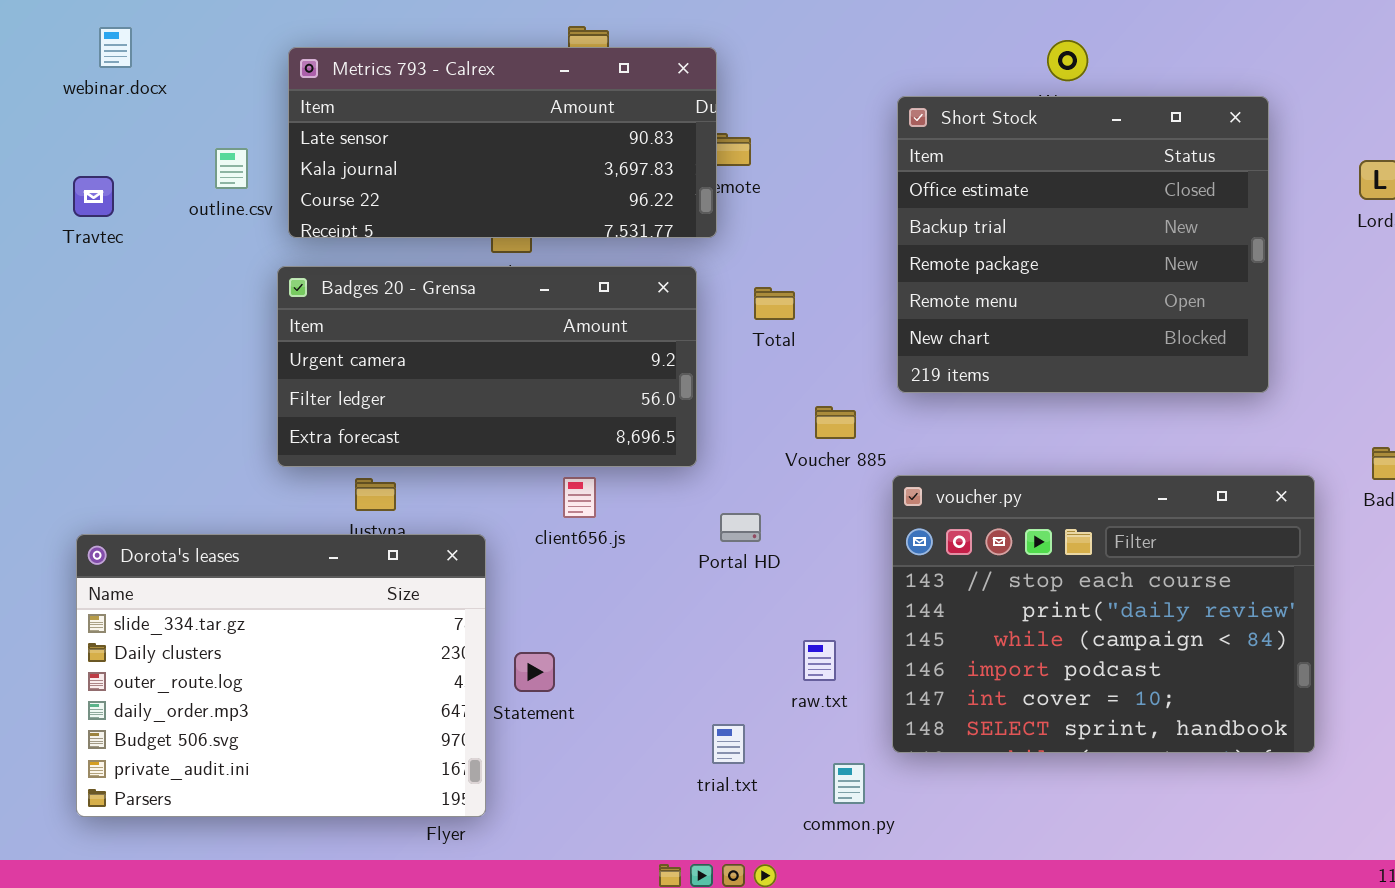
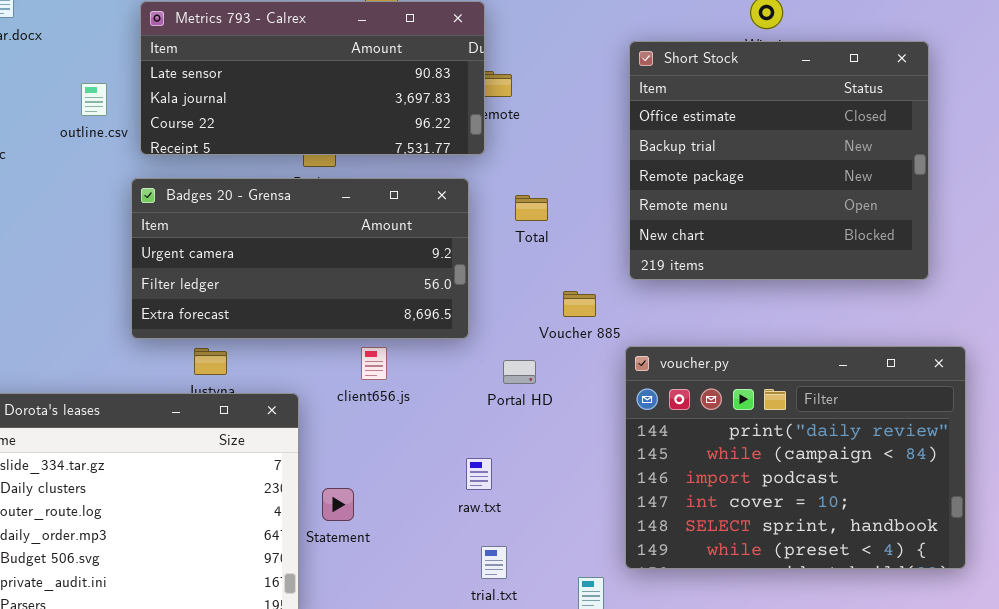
voucher.py: [892,475,1315,753] -> [625,346,966,569], scrolled down 1 row
Portal HD: [720,513,761,542] -> [503,360,536,384], moved
raw.txt: [803,640,836,681] -> [466,458,492,490], moved

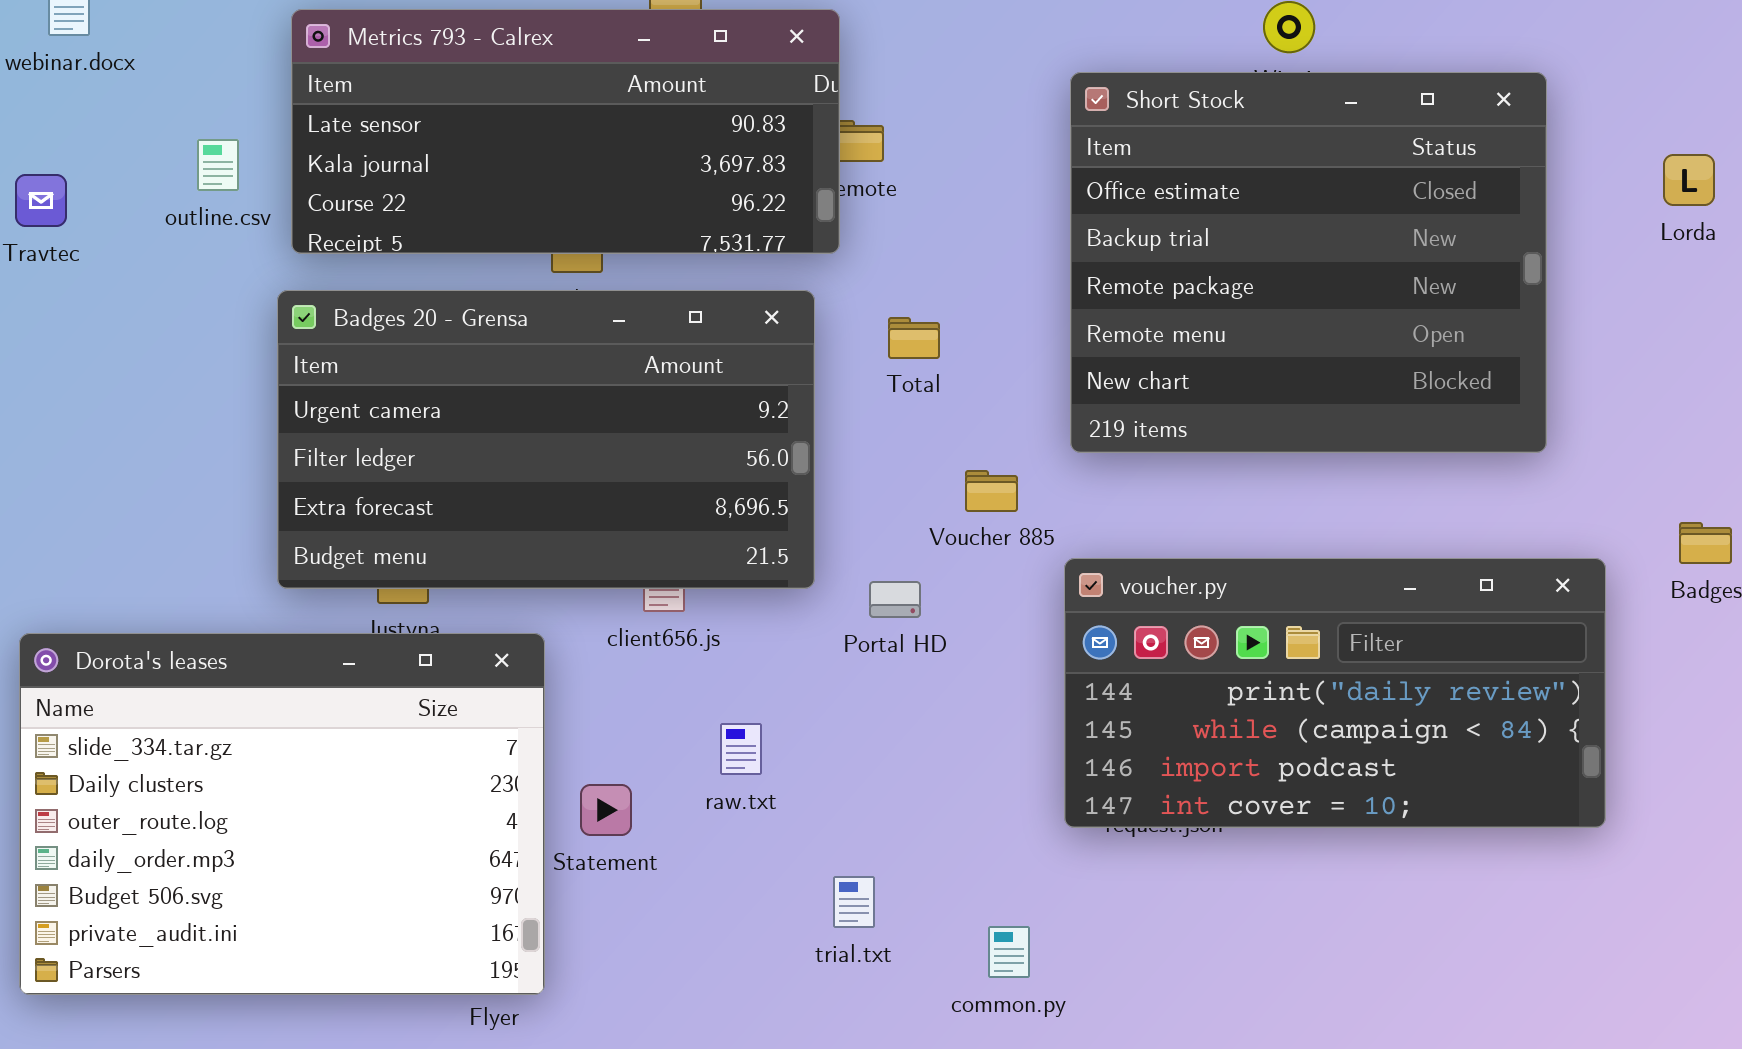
Badges 20 - Grensa: [131,178,469,339] -> [277,290,815,589], resized
voucher.py: [625,346,966,569] -> [1064,558,1606,828], resized
raw.txt: [466,458,492,490] -> [720,723,762,775], moved

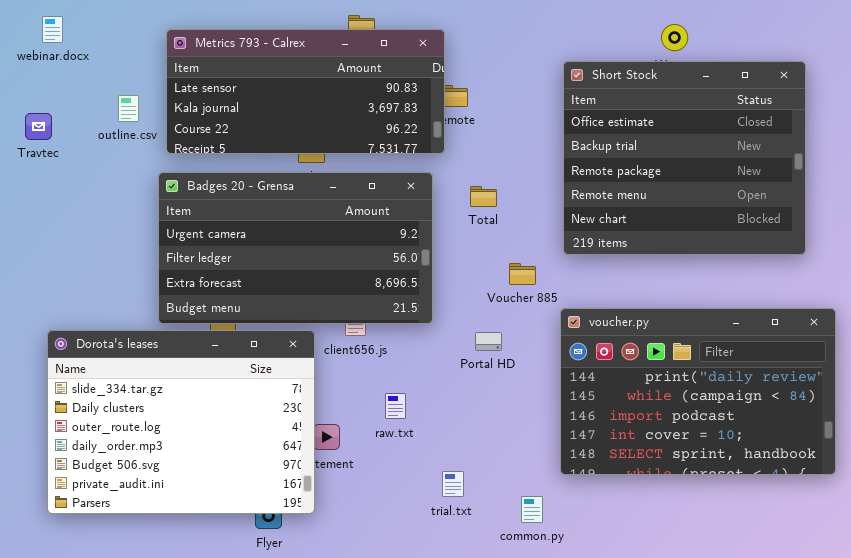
voucher.py: [1064,558,1606,828] -> [560,308,836,475], resized
Portal HD: [869,581,921,618] -> [475,332,502,351], moved
Dorota's leases: [19,633,545,995] -> [47,330,315,514], moved

